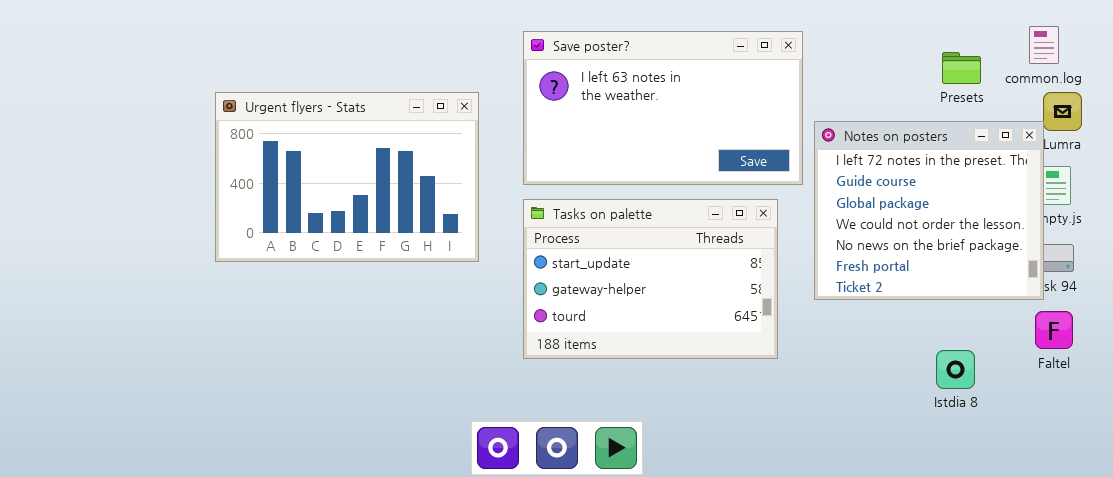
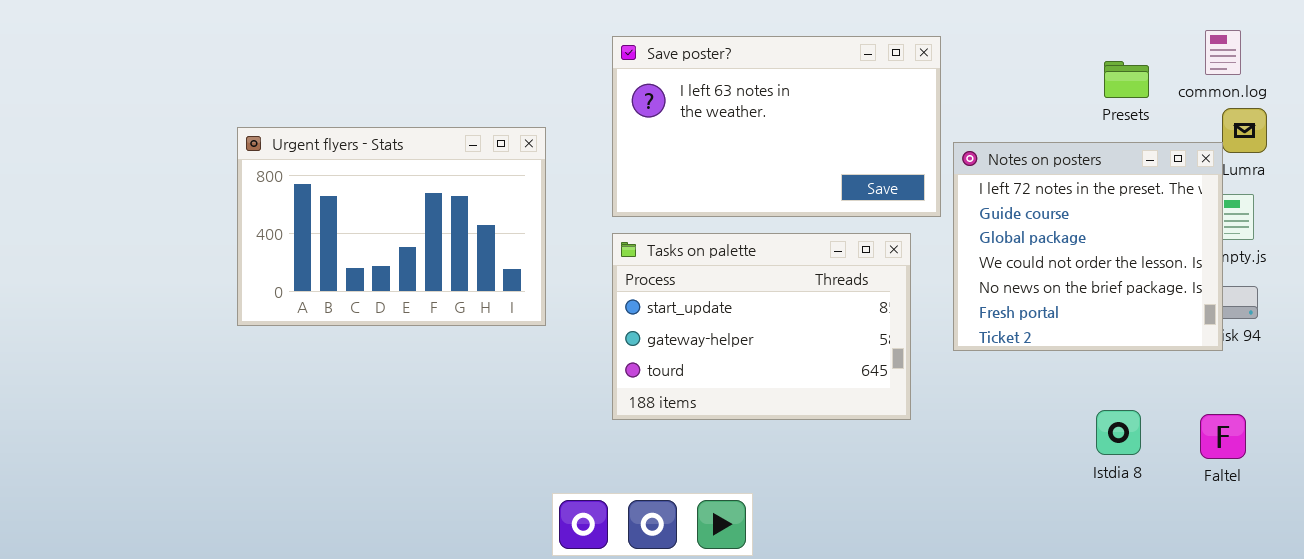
Urgent flyers - Stats: [215,92,479,262] -> [237,127,546,326], moved
Faltel: [1035,311,1073,349] -> [1200,414,1246,459], moved

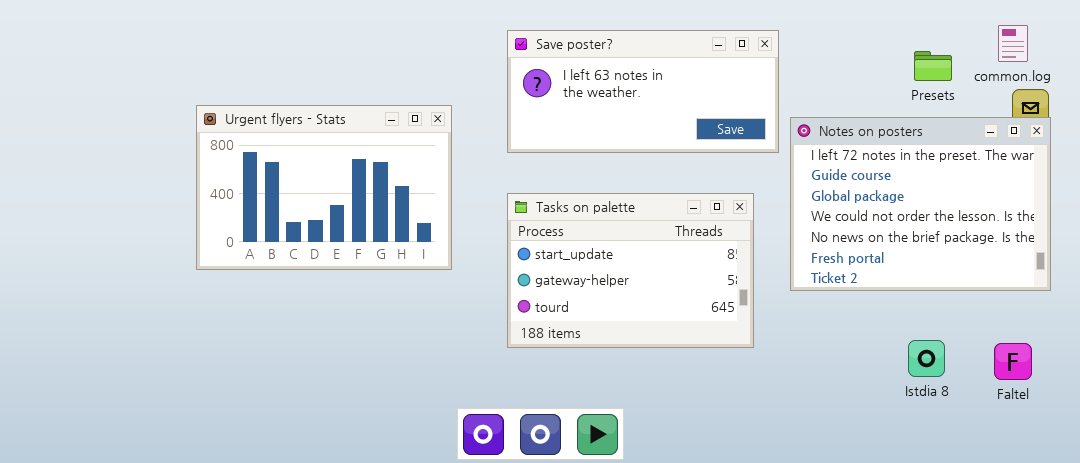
Save poster?: [612,36,941,217] -> [507,30,779,153], resized
Notes on posters: [953,142,1223,351] -> [790,117,1051,291], resized

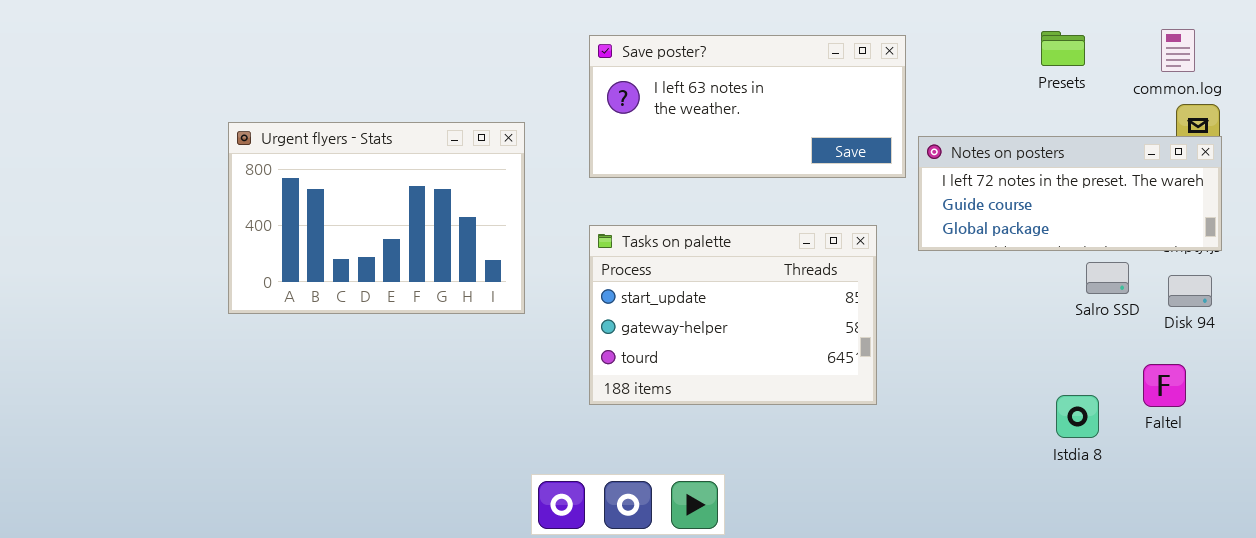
Presets: [914,51,952,81] -> [1041,31,1085,66], moved
Notes on posters: [790,117,1051,291] -> [918,136,1222,251], resized
Faltel: [994,343,1032,380] -> [1143,364,1186,407], moved

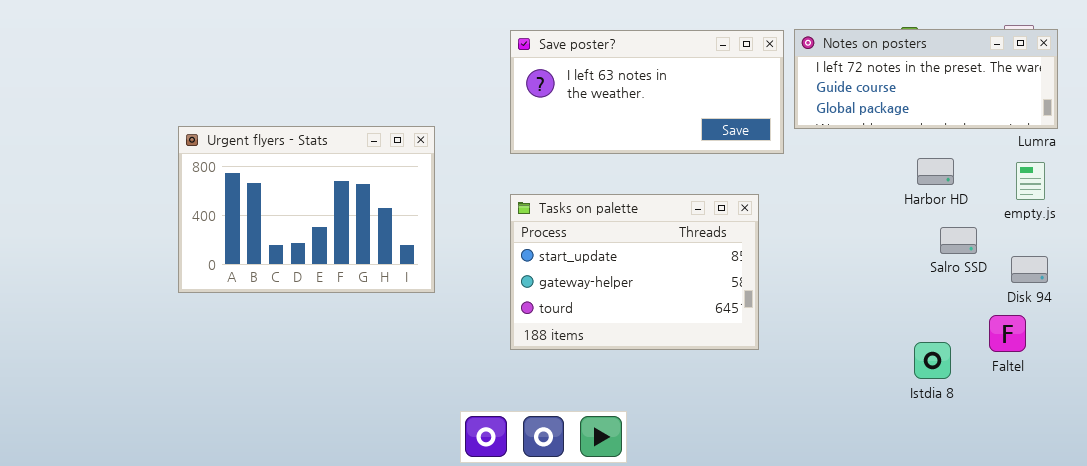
Urgent flyers - Stats: [228,122,525,314] -> [178,126,435,293], moved
Notes on posters: [918,136,1222,251] -> [794,29,1058,129], moved
Disk 94: [1168,275,1212,307] -> [1011,256,1048,283], moved

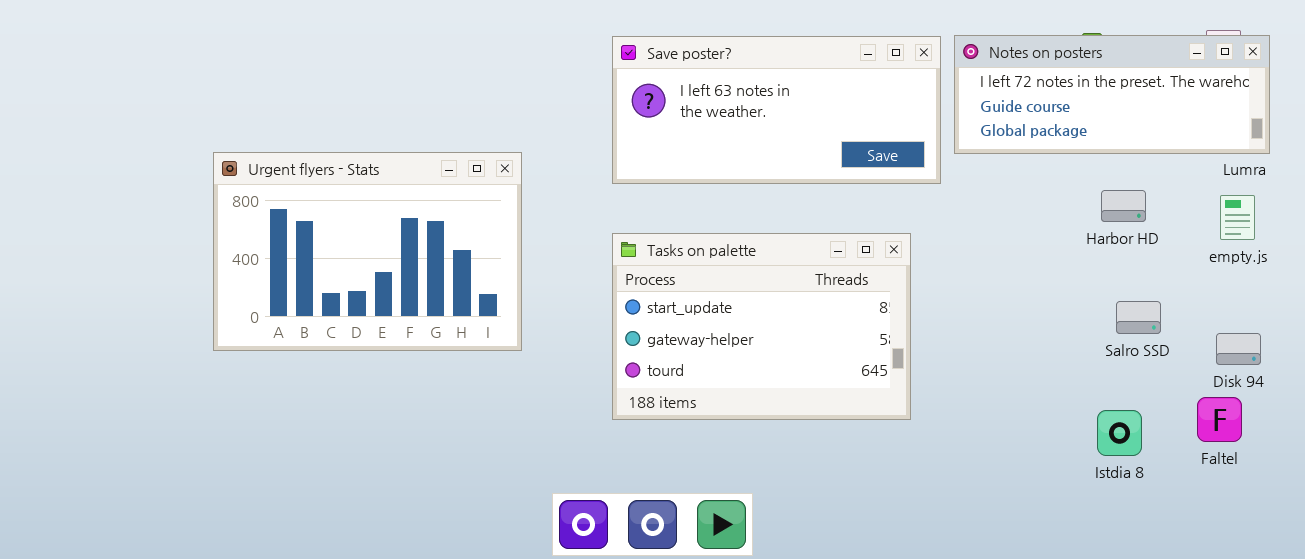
Salro SSD: [940,227,977,254] -> [1116,301,1161,334], moved
Disk 94: [1011,256,1048,283] -> [1216,333,1261,365], moved
Faltel: [989,315,1026,352] -> [1197,397,1242,442], moved

